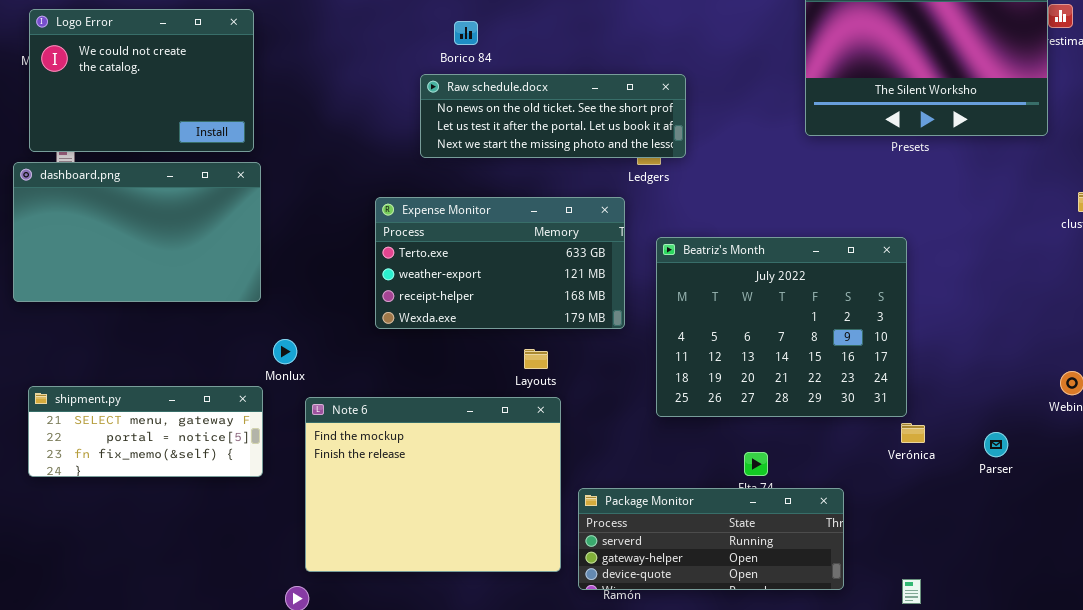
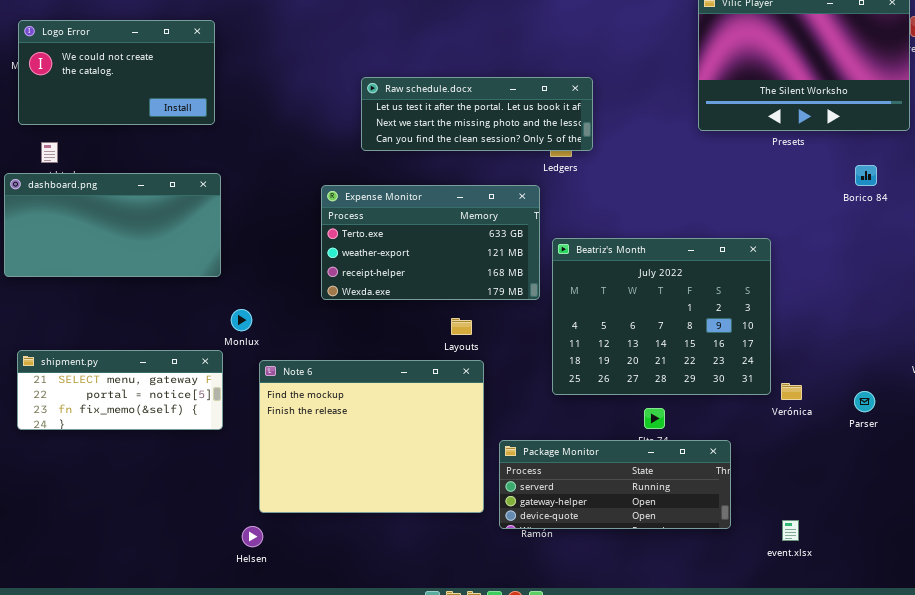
Logo Error: [29,9,254,152] -> [18,20,215,125], resized
Borico 84: [454,21,478,45] -> [855,165,877,186], moved
Raw schedule.docx: [420,74,686,158] -> [361,77,593,151], scrolled down 1 row
dashboard.png: [13,162,261,302] -> [4,173,221,277], resized
Beatriz's Month: [656,237,907,417] -> [552,238,771,395], moved

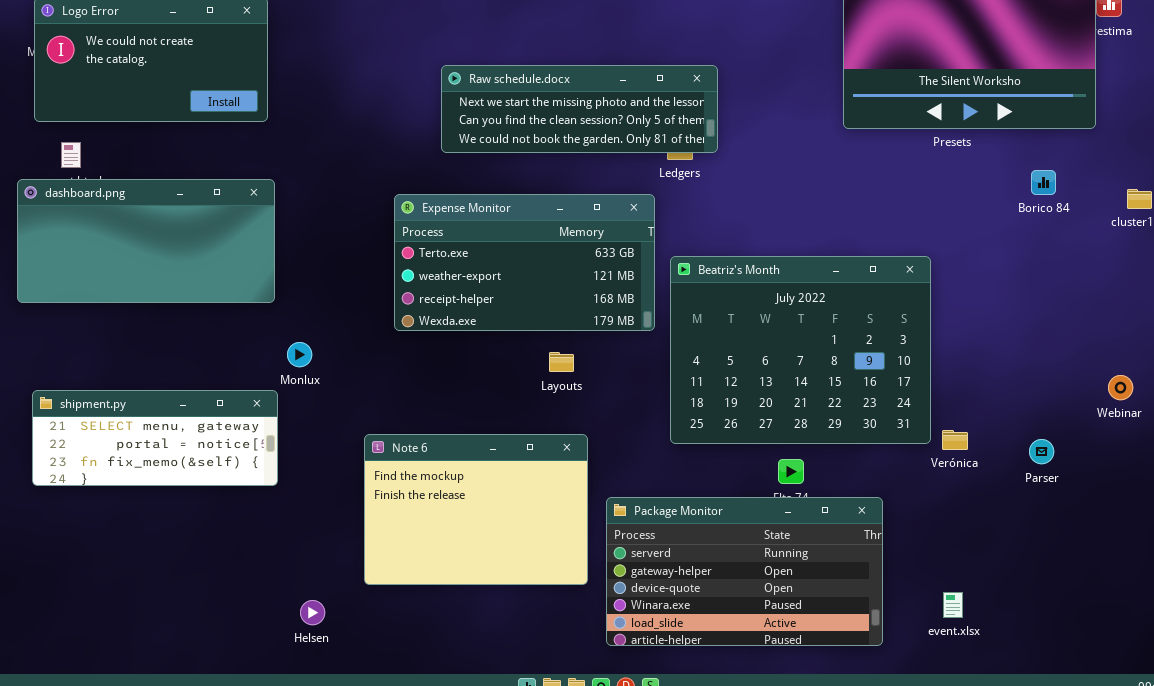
Raw schedule.docx: [361,77,593,151] -> [441,65,718,153], scrolled down 1 row
Note 6: [259,360,484,513] -> [364,434,588,585], resized
Package Monitor: [499,440,731,529] -> [606,497,883,646], resized

